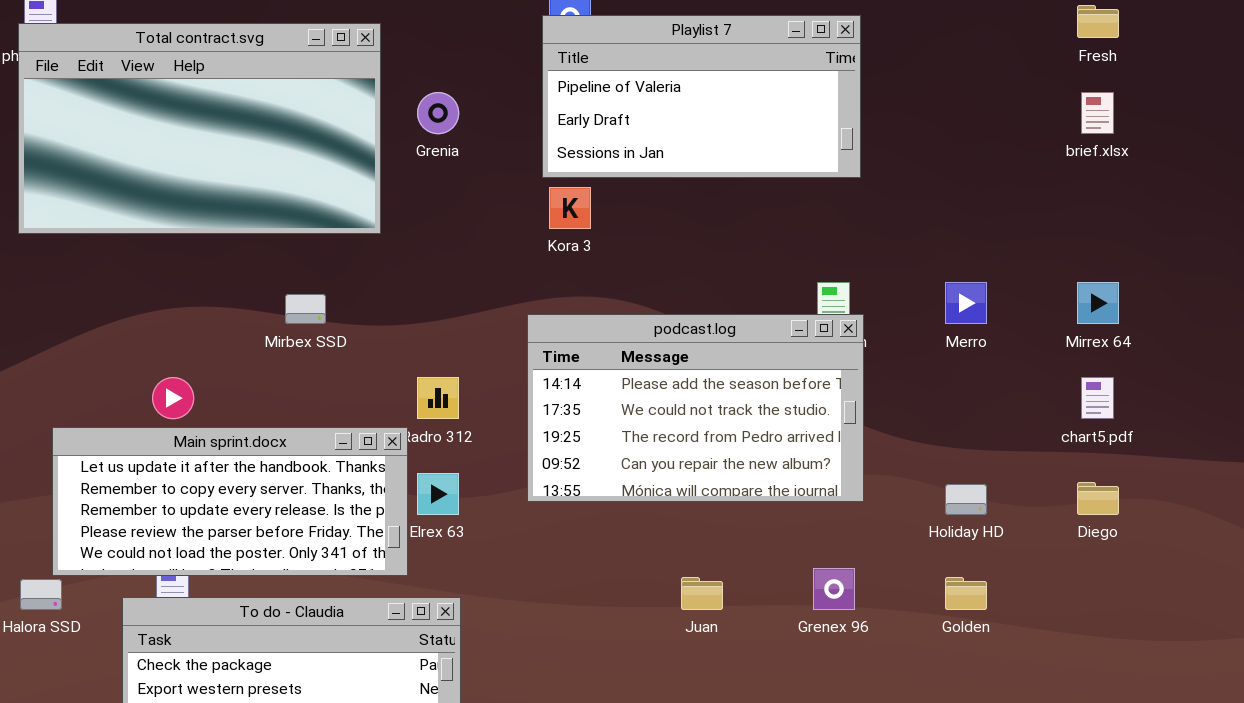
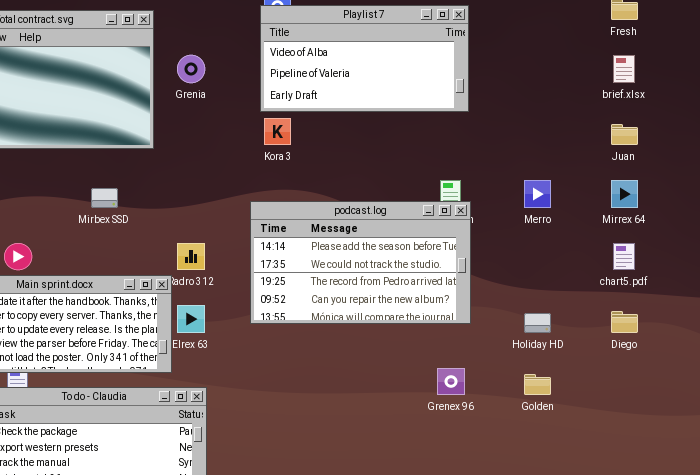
Playlist 7: [542,15,861,178] -> [260,5,469,112], scrolled up 1 row
Juan: [681,577,723,610] -> [611,124,638,145], moved

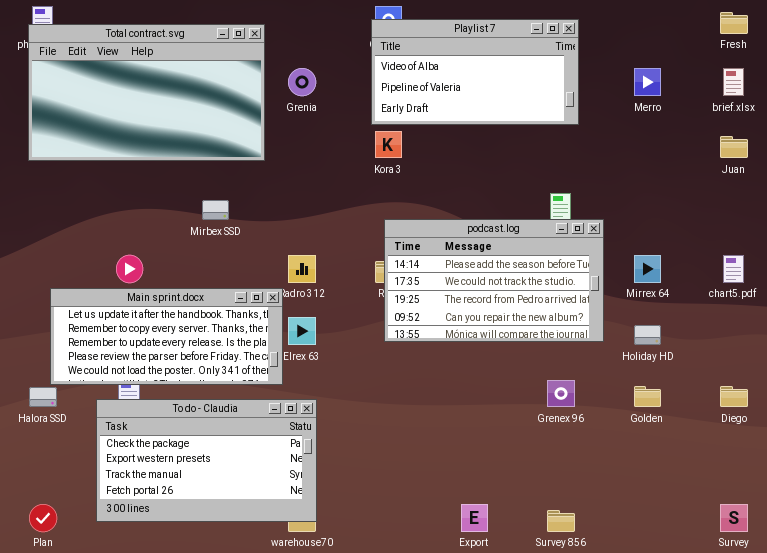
Merro: [524,180,551,208] -> [634,68,661,96], moved
Mirrex 64: [611,180,638,208] -> [634,255,661,283], moved
podcast.log: [250,201,471,324] -> [384,219,604,342], moved
Diego: [611,311,638,333] -> [720,386,748,407], moved

